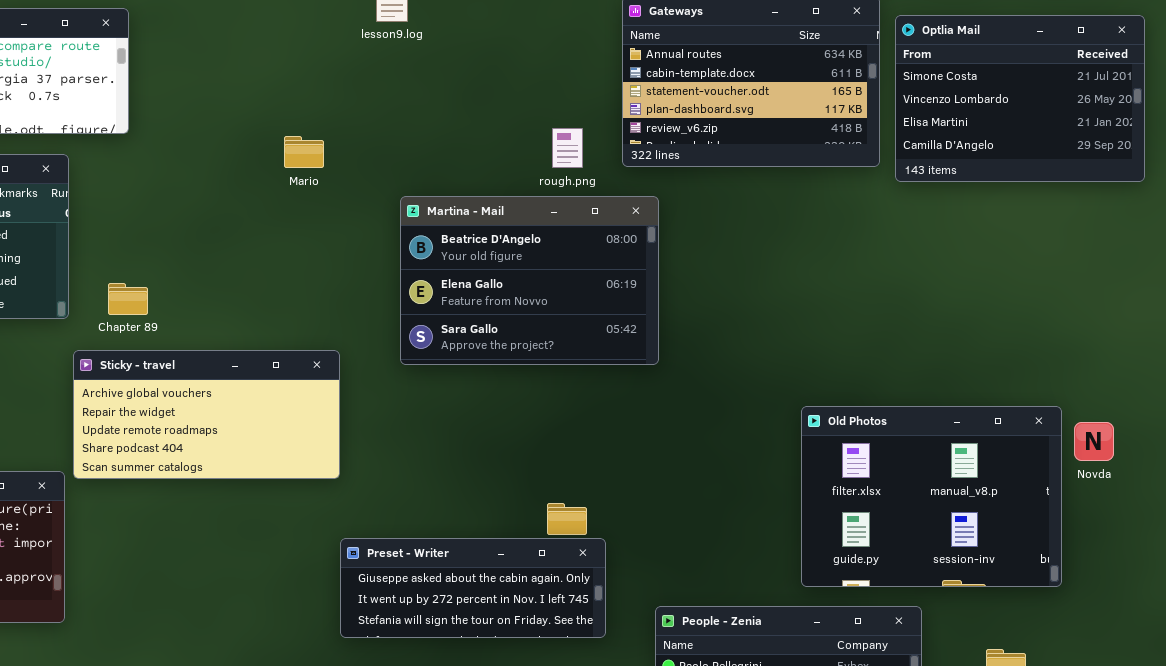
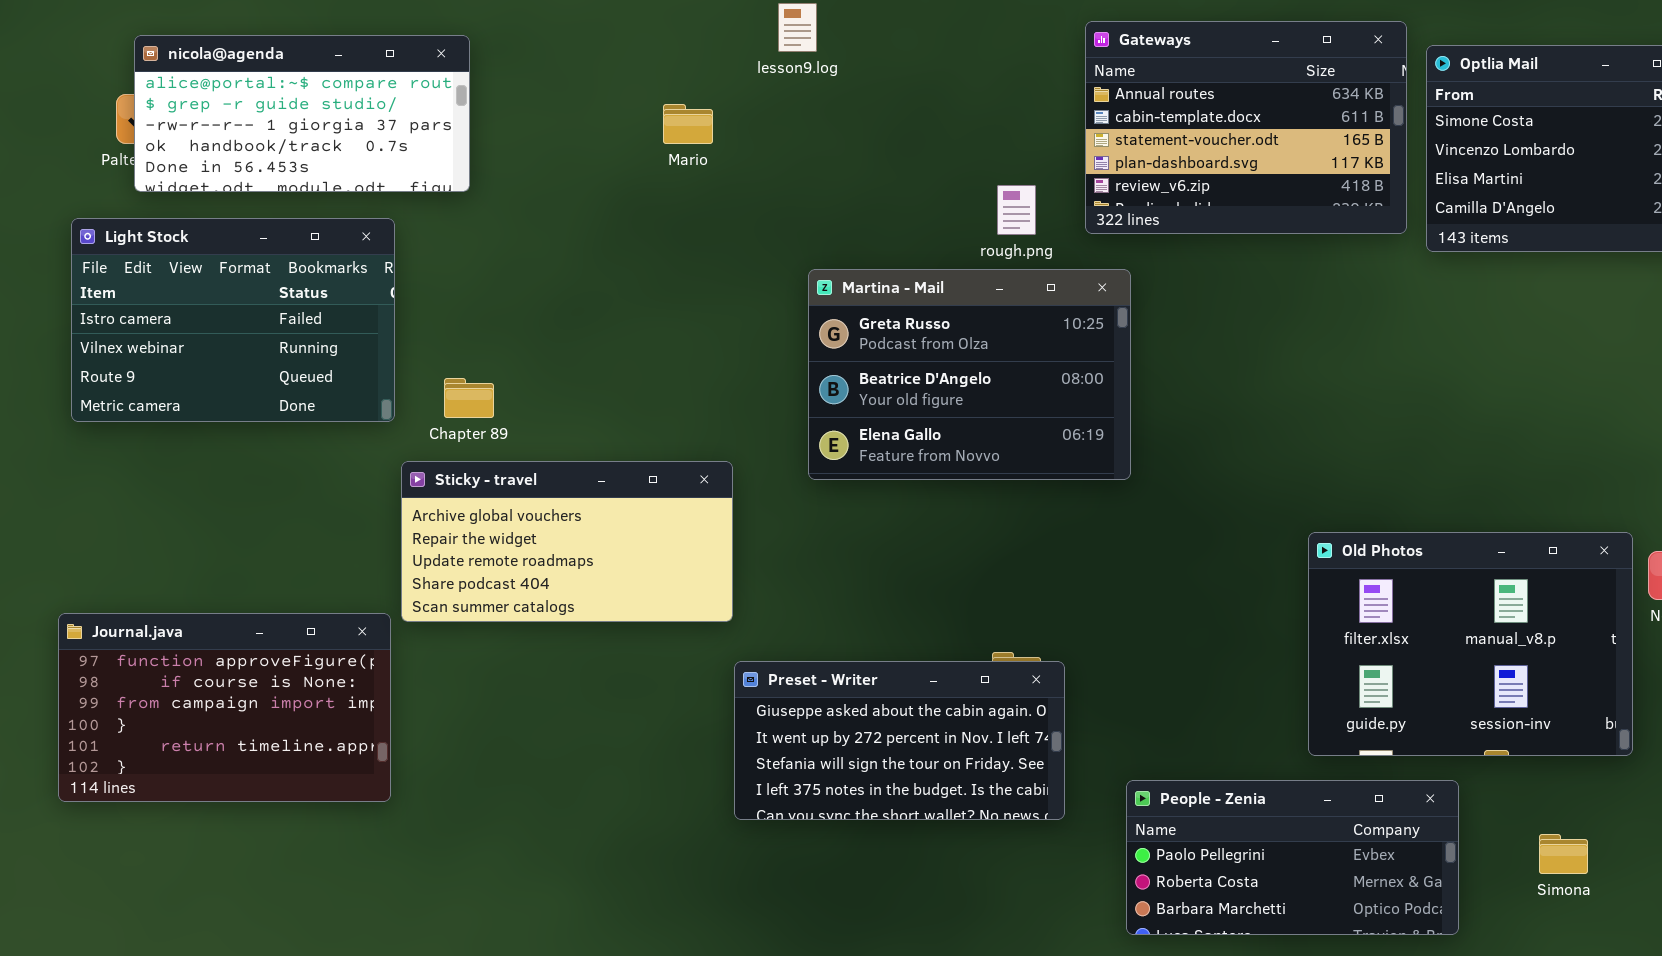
Mario: [284,136,324,168] -> [663,104,713,144], moved
Martina - Mail: [400,196,659,365] -> [808,269,1131,480], scrolled up 1 row
Preset - Writer: [340,538,606,638] -> [734,661,1065,820], resized

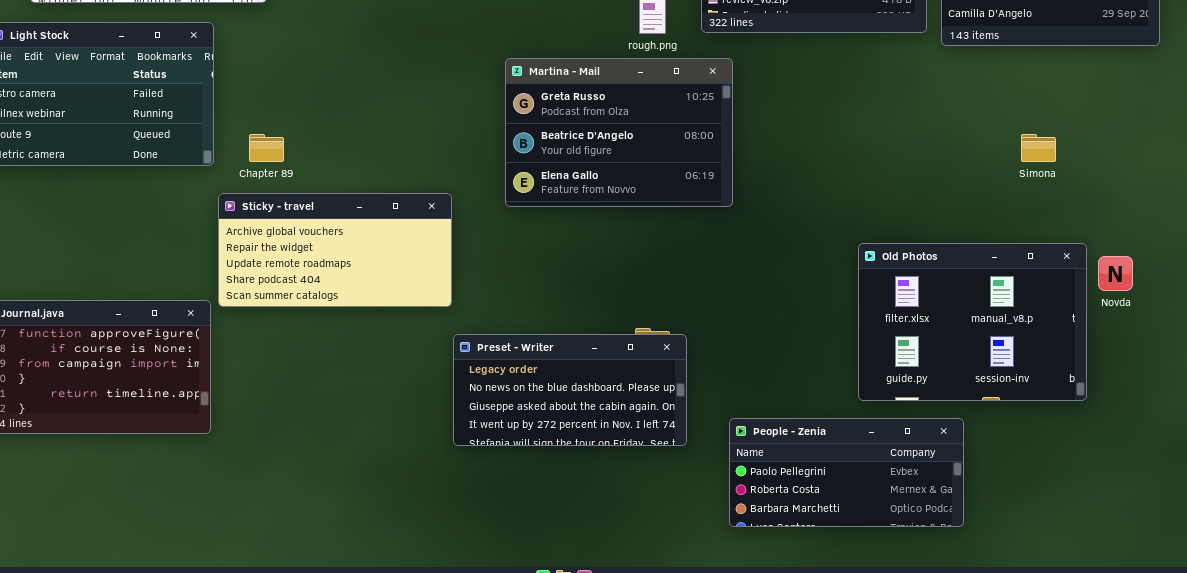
Preset - Writer: [734,661,1065,820] -> [453,334,687,446], scrolled up 2 rows
Simona: [1539,834,1588,874] -> [1021,134,1056,162], moved

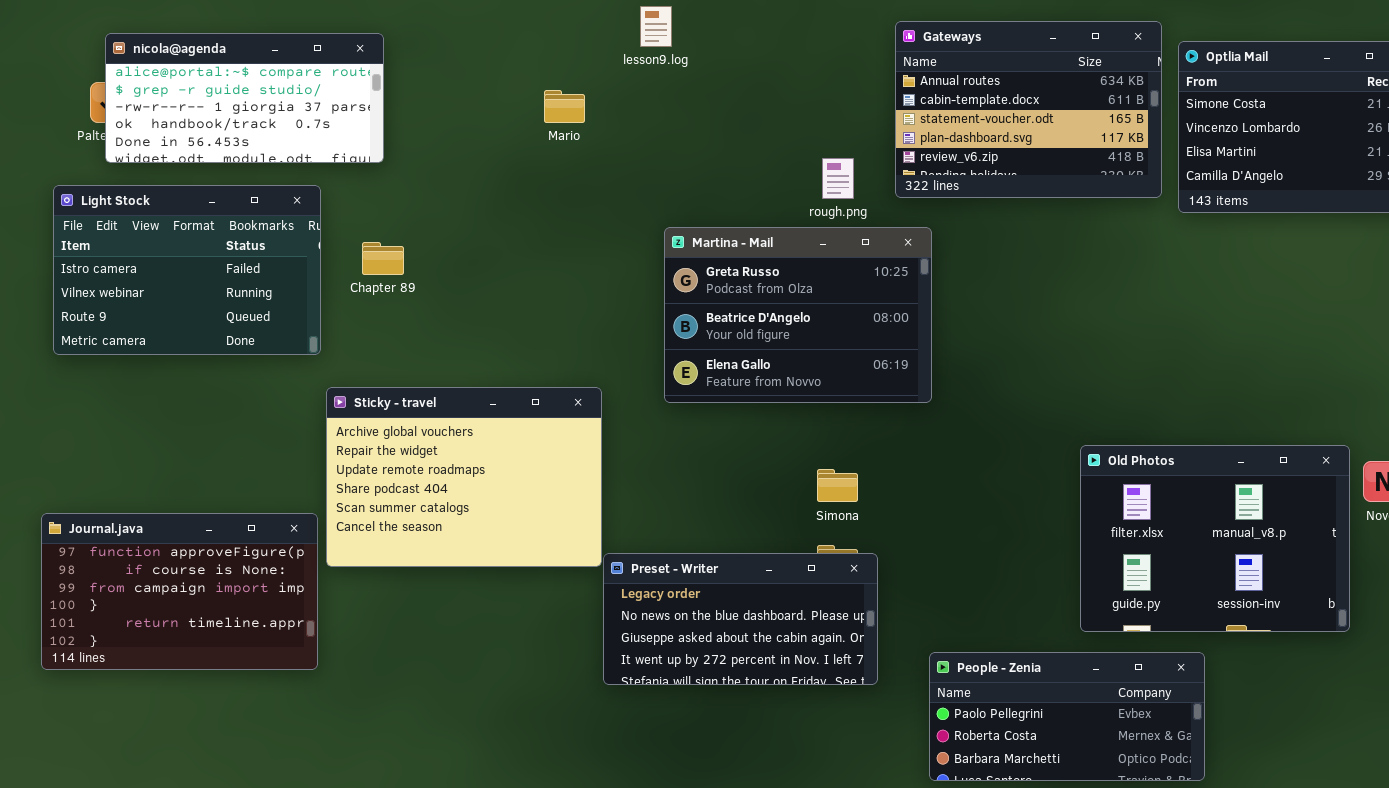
Chapter 89: [249,134,284,162] -> [362,242,404,275], moved
Simona: [1021,134,1056,162] -> [817,469,858,502], moved
Sticky - travel: [218,193,452,307] -> [326,387,602,567], resized

